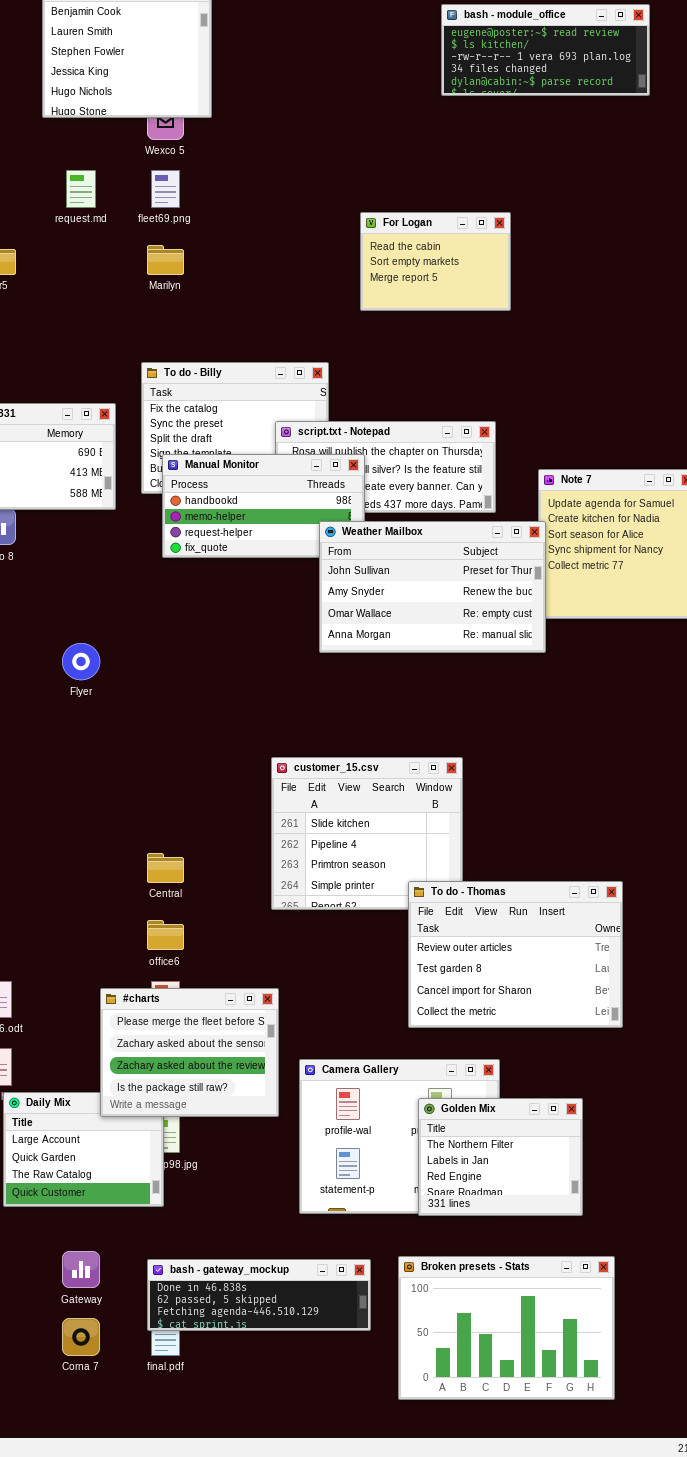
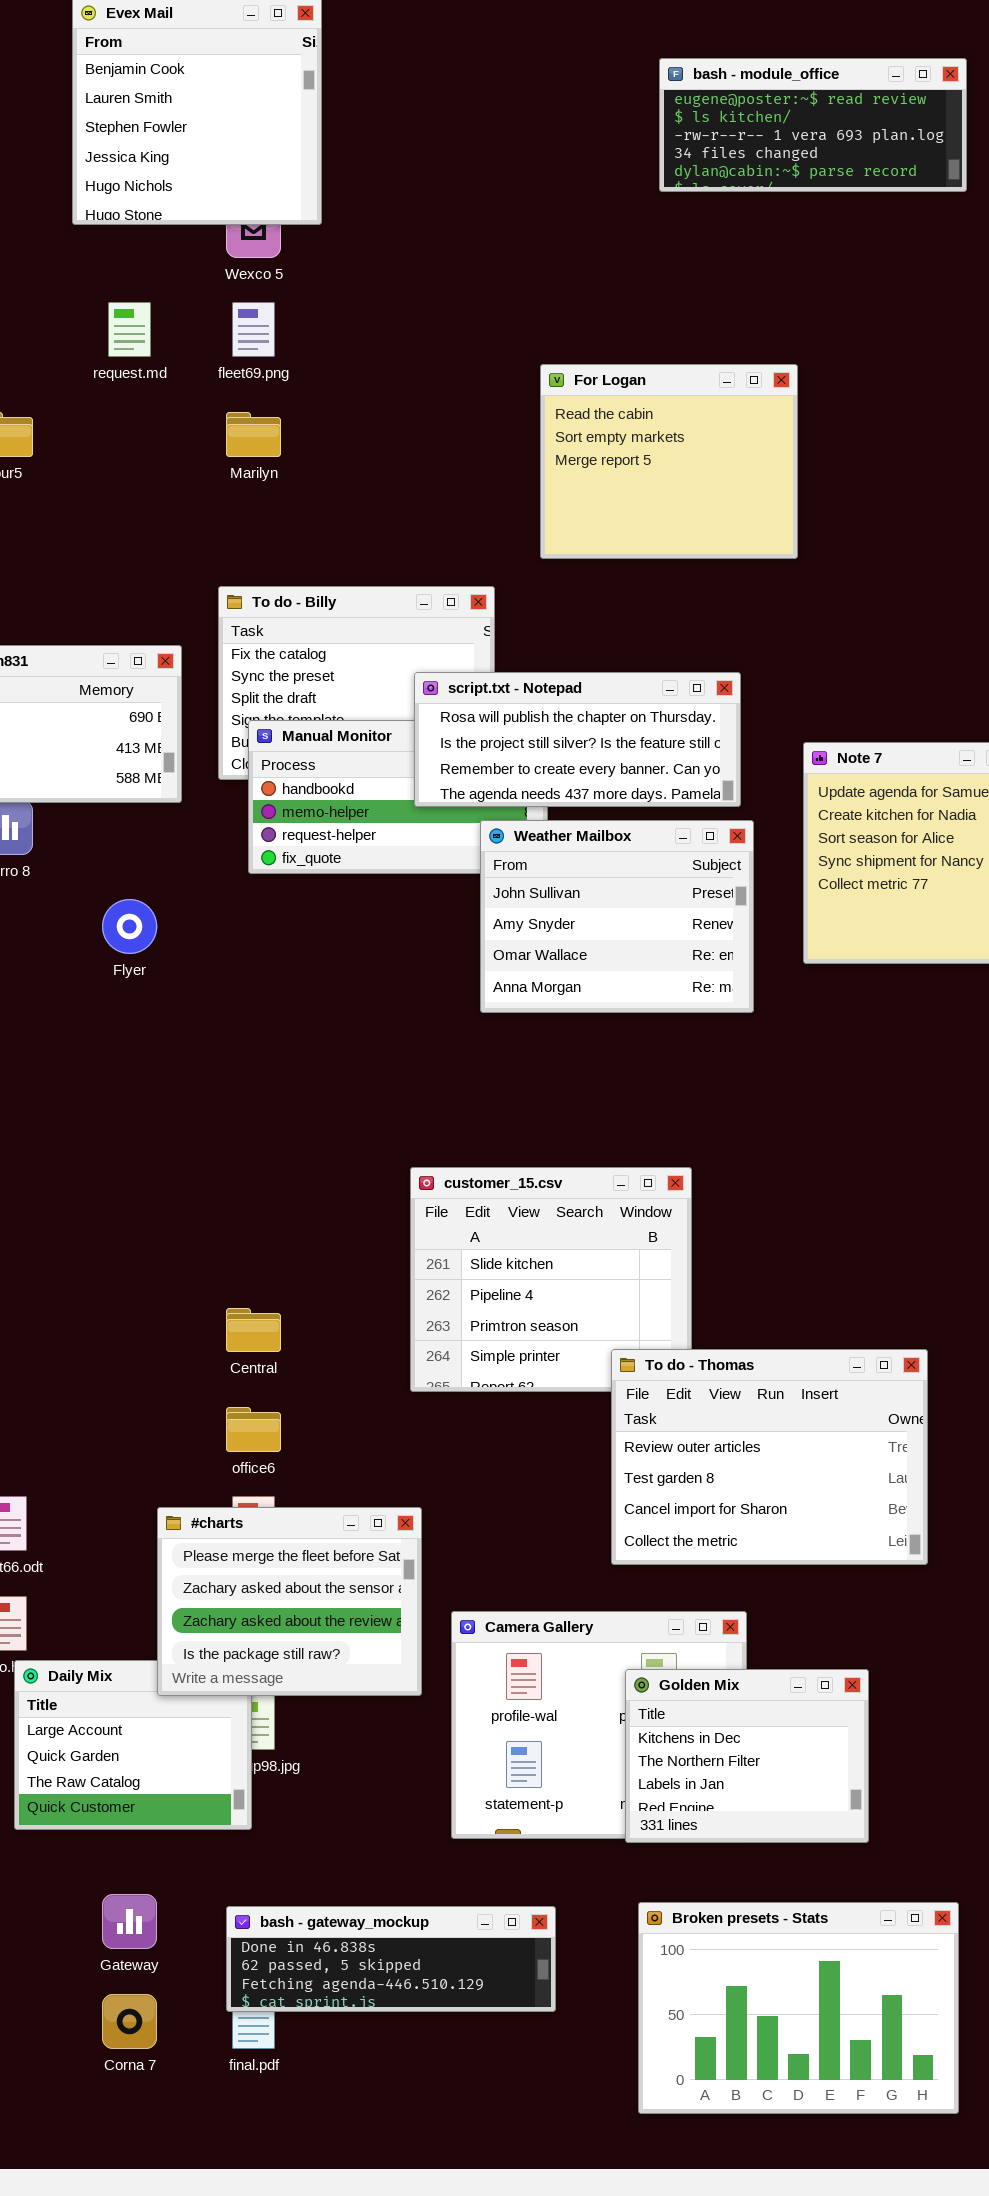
For Logan: [360,212,511,311] -> [540,364,798,559], resized
script.txt - Notepad: [275,421,496,513] -> [414,672,741,807], raised
Weather Mailbox: [319,521,546,653] -> [480,820,754,1013], resized
Flyer: [62,643,100,680] -> [102,899,157,954], moved
Golden Mix: [418,1098,583,1216] -> [625,1669,869,1843], scrolled up 1 row
Broken presets - Stats: [398,1256,615,1400] -> [638,1902,959,2114], moved

